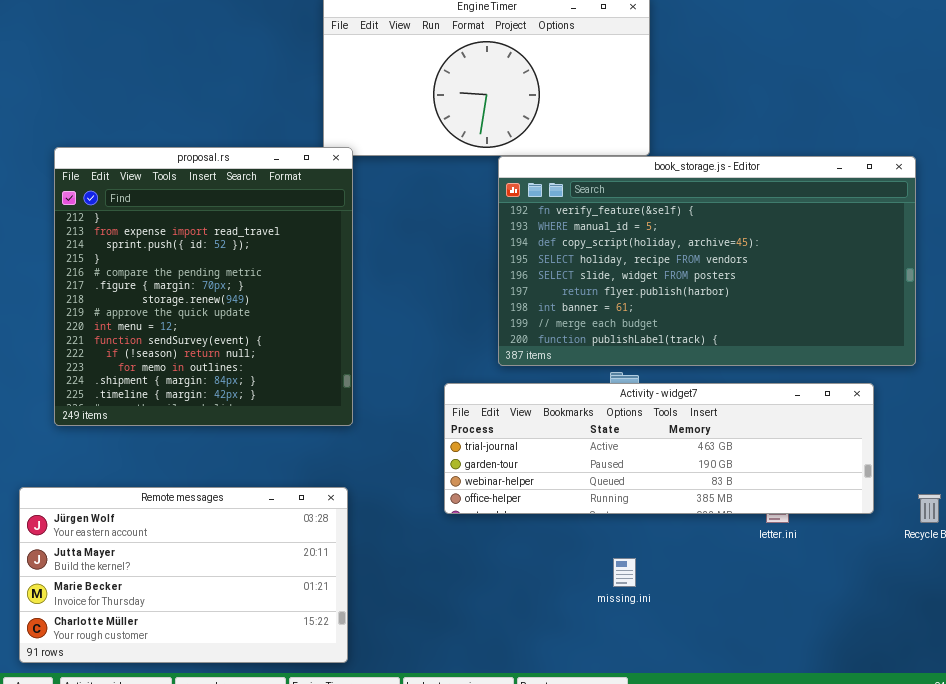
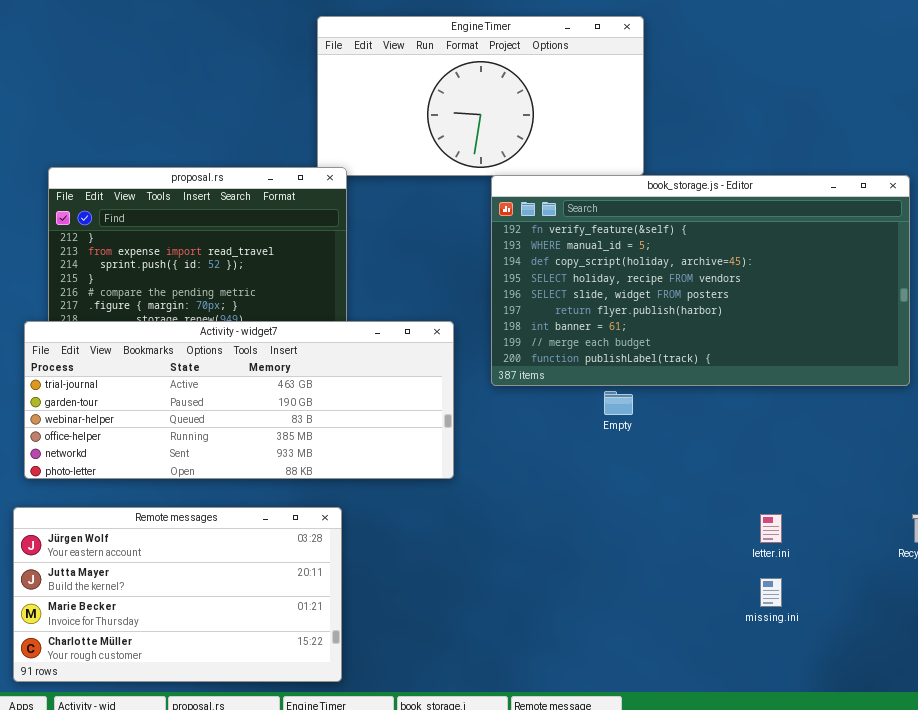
Activity - widget7: [444,383,874,514] -> [24,321,454,479], moved, resized
missing.ini: [613,558,636,587] -> [760,578,782,607], moved

